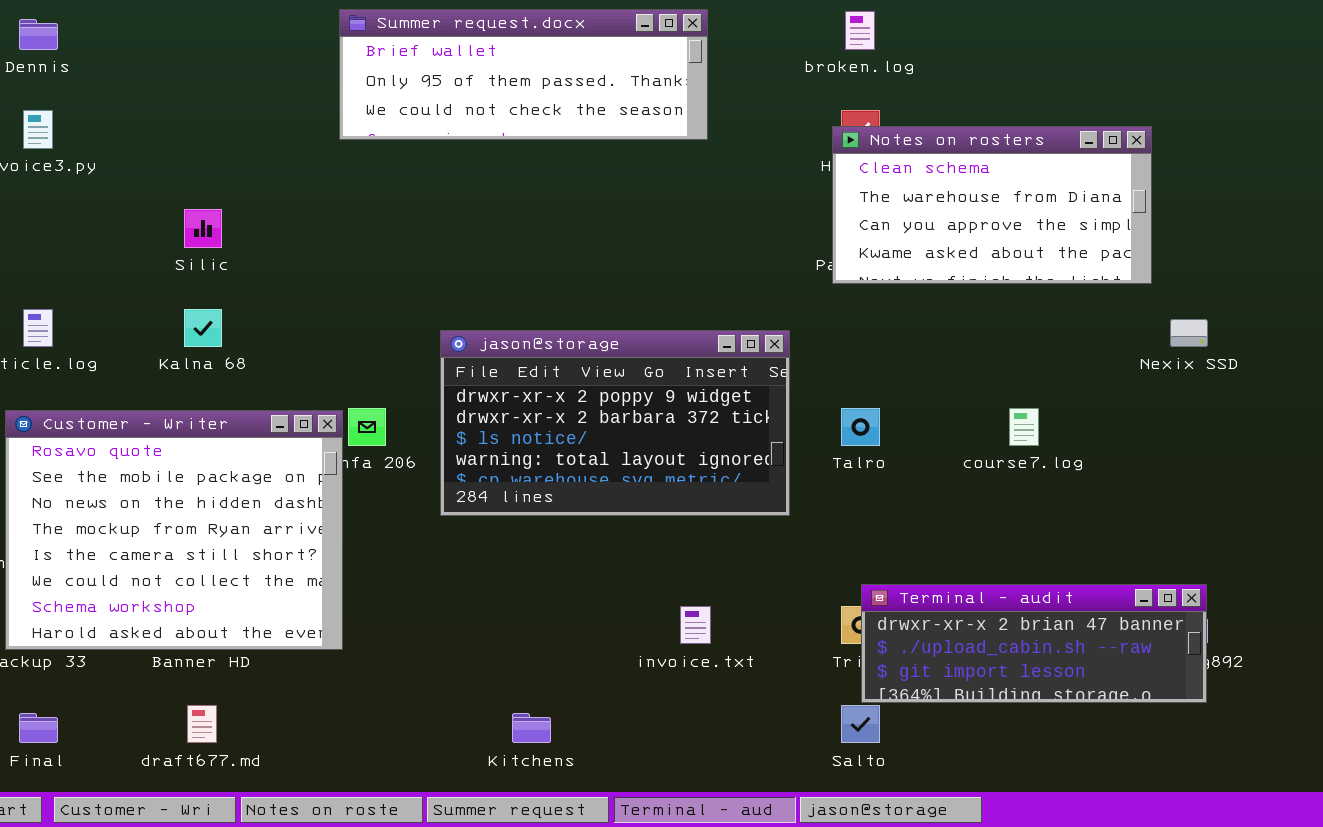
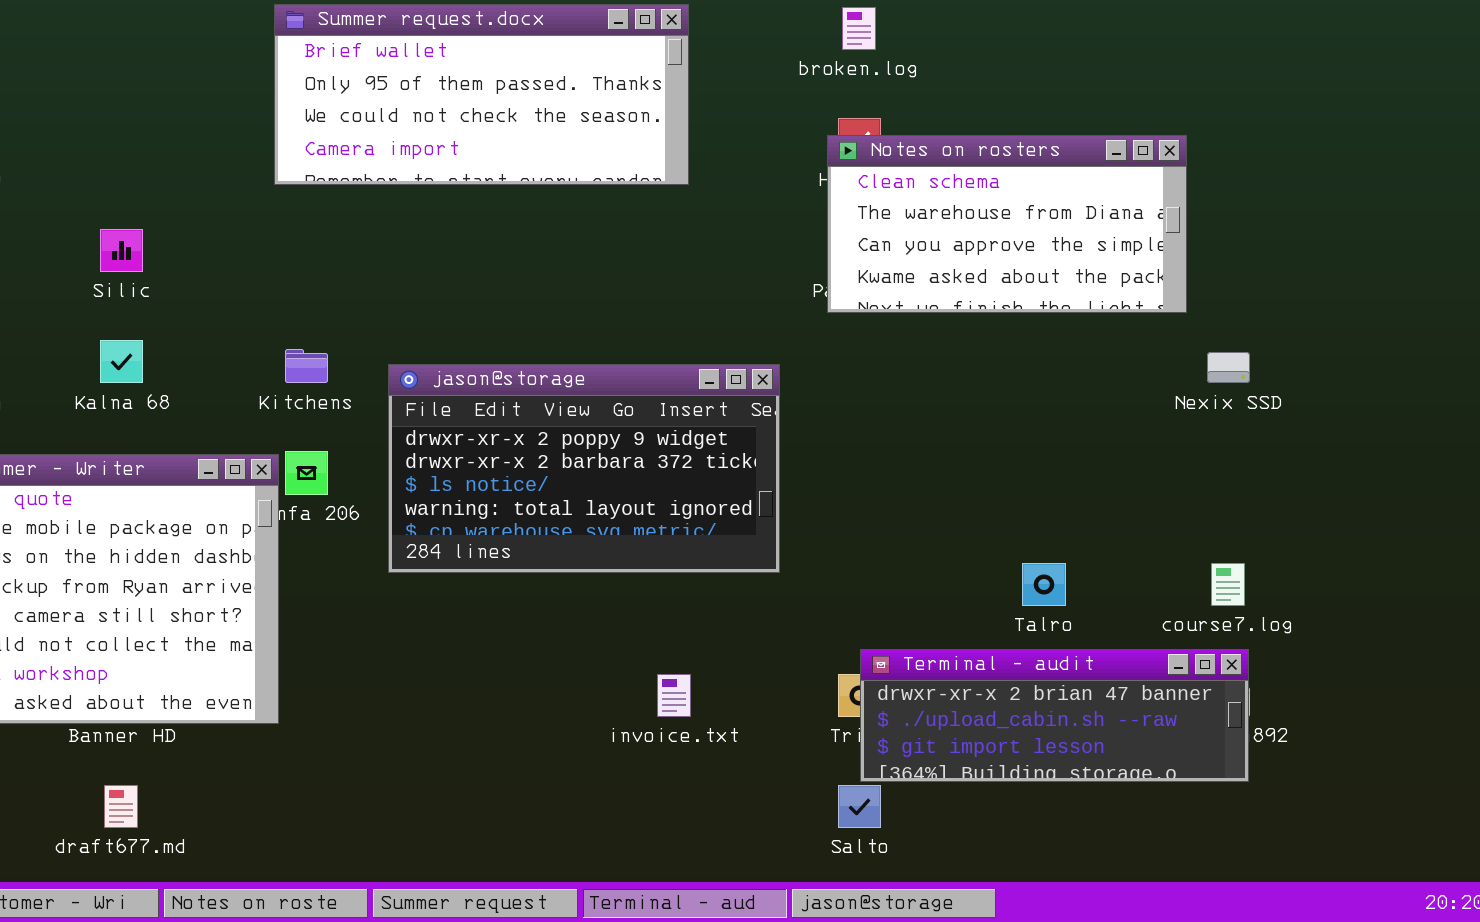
Summer request.docx: [339,9,708,140] -> [274,4,689,185], resized
Talro: [841,408,880,446] -> [1022,563,1066,606], moved
course7.log: [1009,408,1039,446] -> [1211,563,1245,606], moved
Kitchens: [512,713,551,743] -> [285,349,328,383], moved

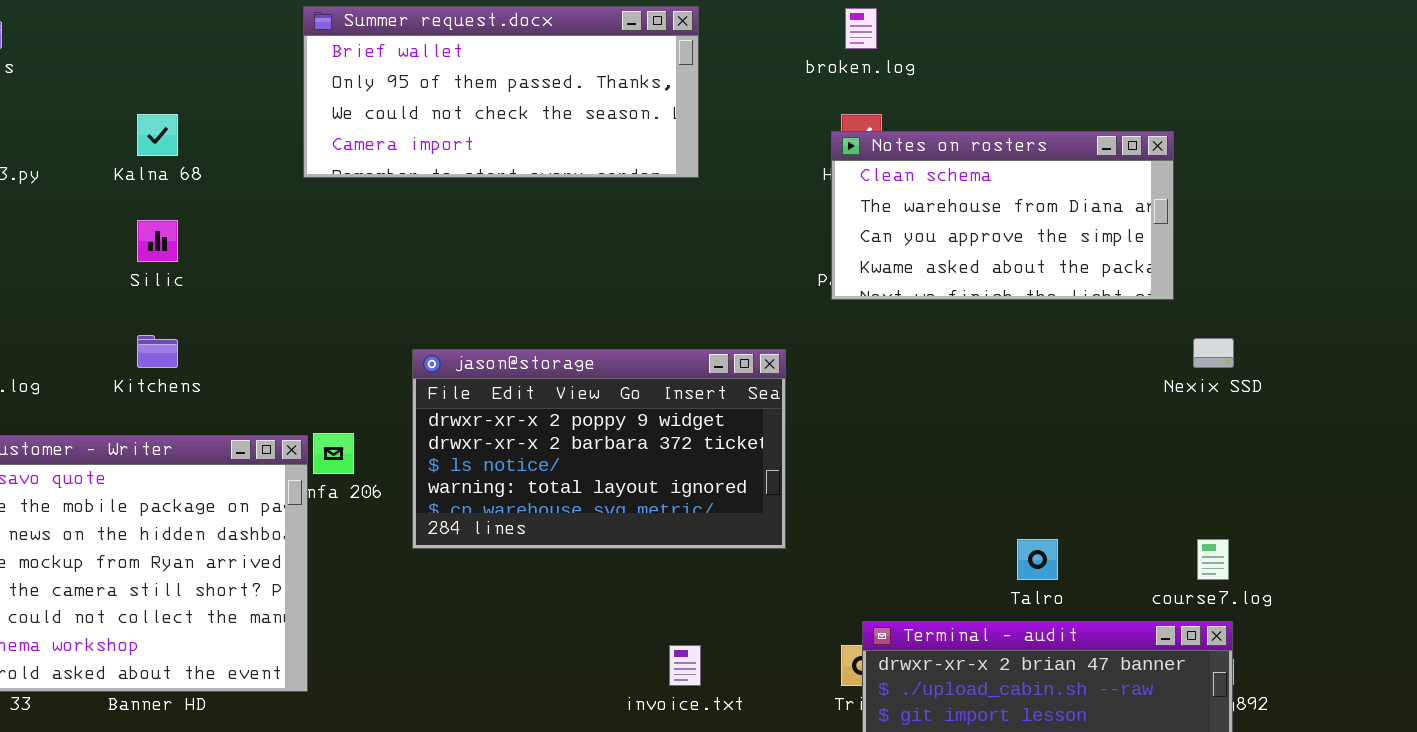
Kalna 68: [100,340,143,383] -> [137,114,178,156], moved
Kitchens: [285,349,328,383] -> [137,335,178,368], moved

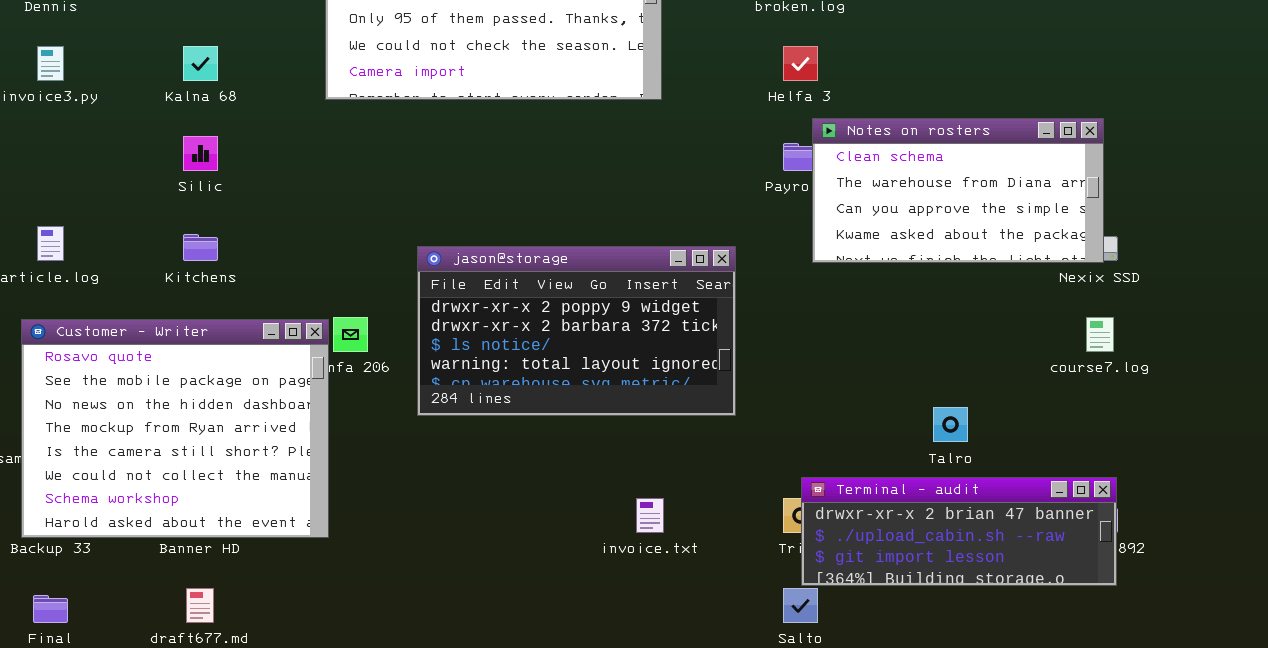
Notes on rosters: [831,131,1174,300] -> [812,118,1104,263], moved
course7.log: [1197,539,1229,580] -> [1086,317,1114,352], moved

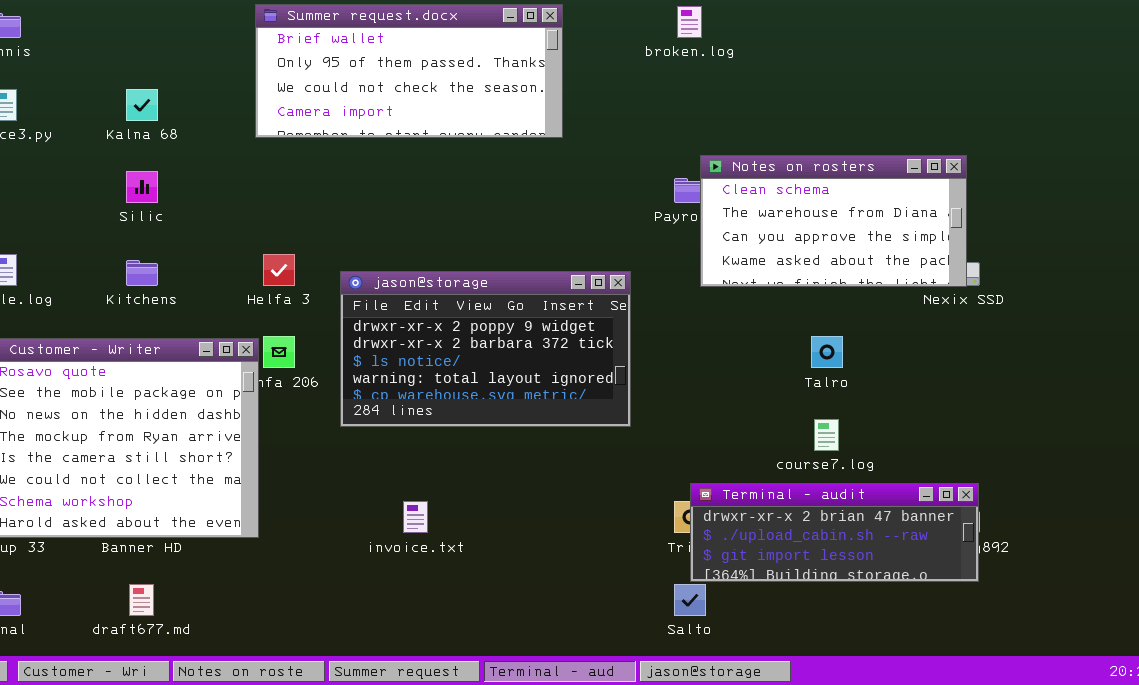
Helfa 3: [783,46,818,81] -> [263,254,295,286], moved
course7.log: [1086,317,1114,352] -> [814,419,839,451], moved
Talro: [933,407,968,442] -> [811,336,843,368], moved
invoice.txt: [636,498,664,533] -> [403,501,428,533], moved

